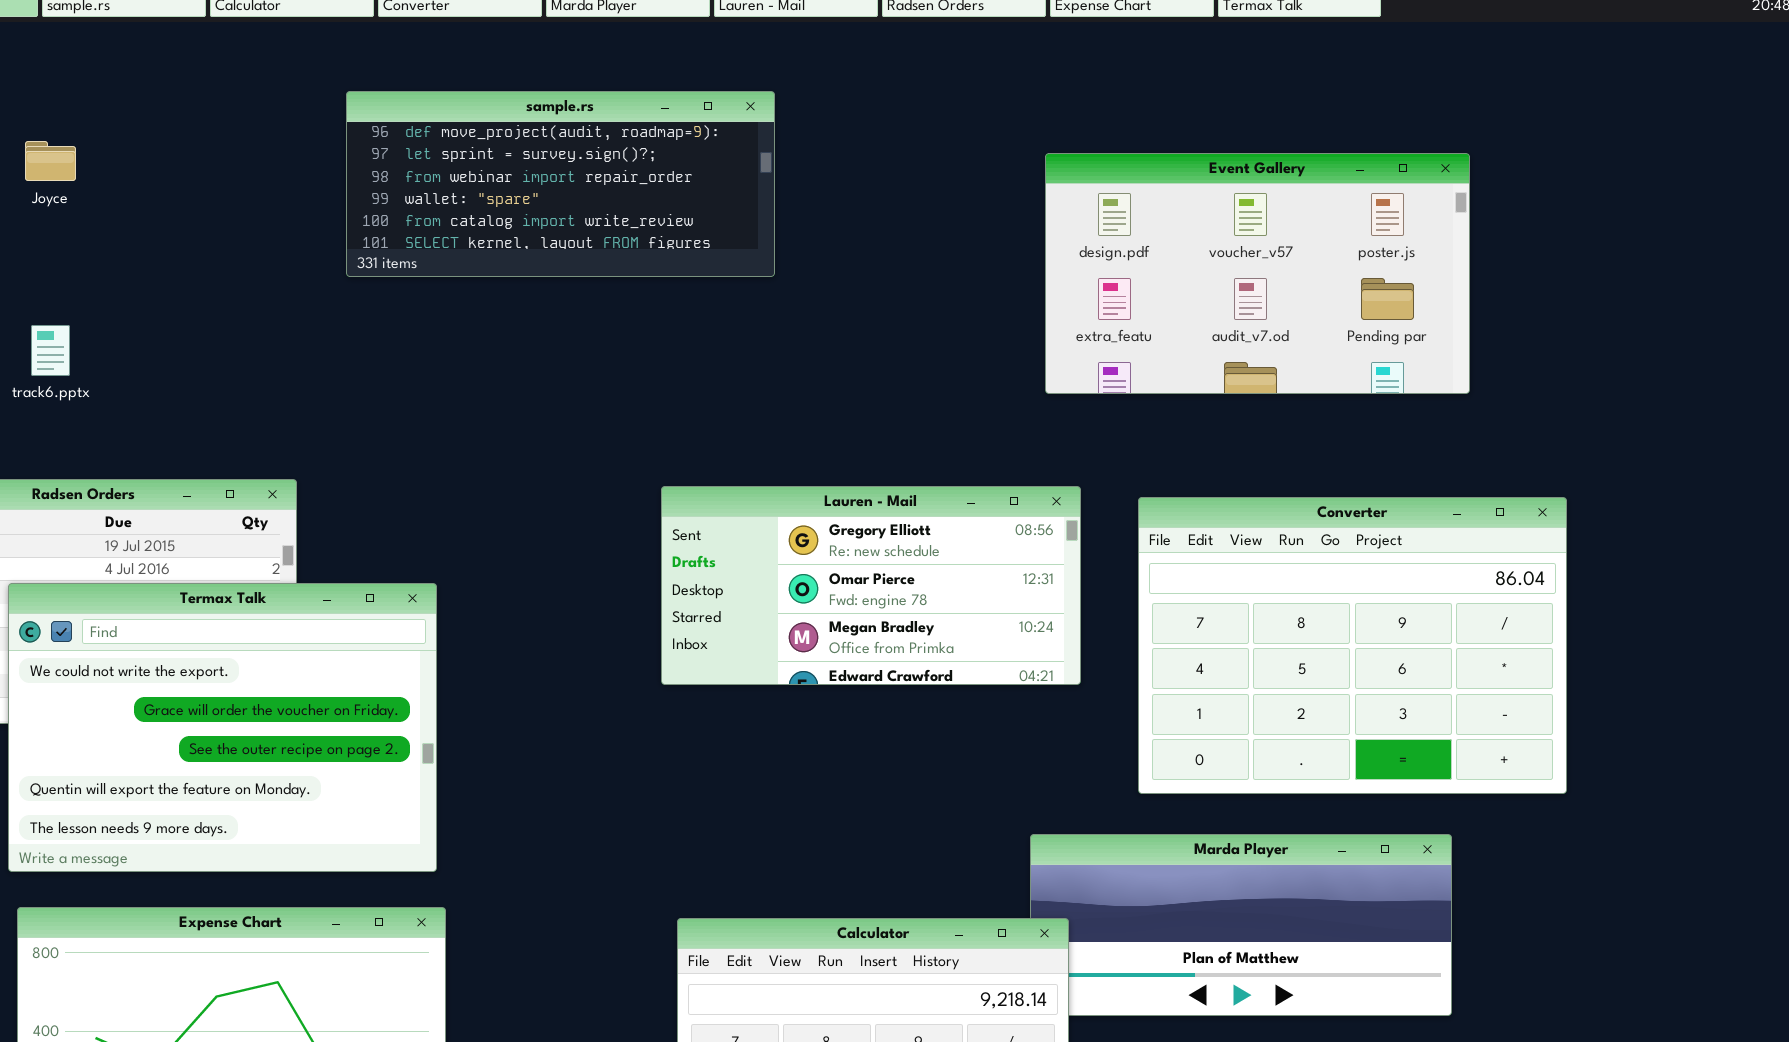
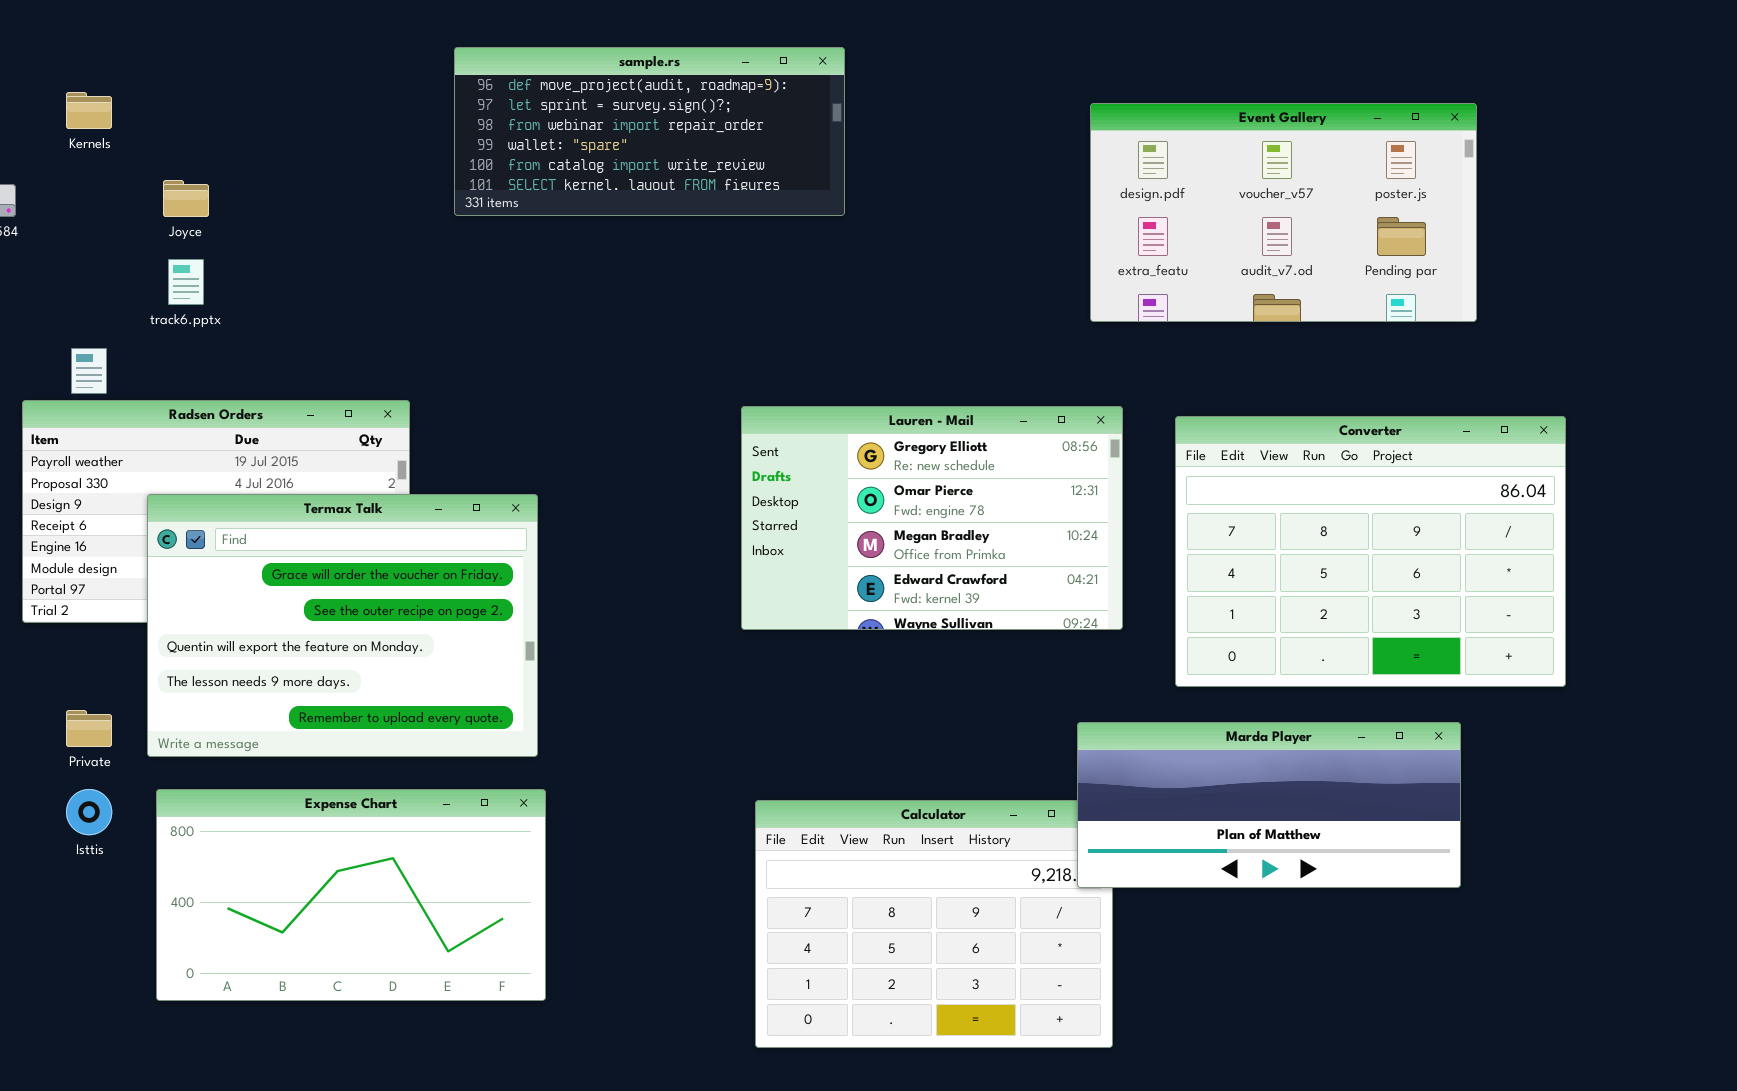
Joyce: [25,141,76,181] -> [163,180,209,217], moved
Lauren - Mail: [661,486,1081,685] -> [741,406,1123,630], resized
Termax Talk: [8,583,437,872] -> [147,494,538,757], scrolled down 1 row
Marda Player: [1030,834,1452,1016] -> [1077,722,1461,888], raised

